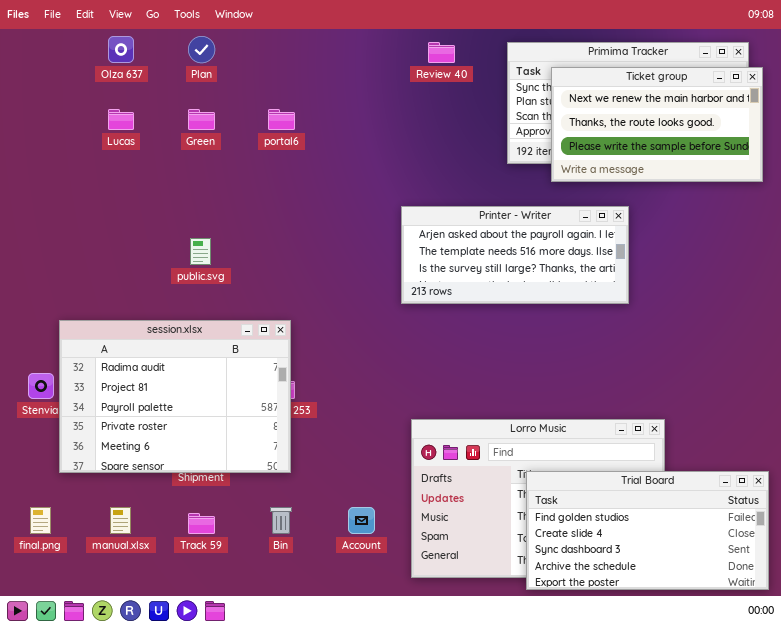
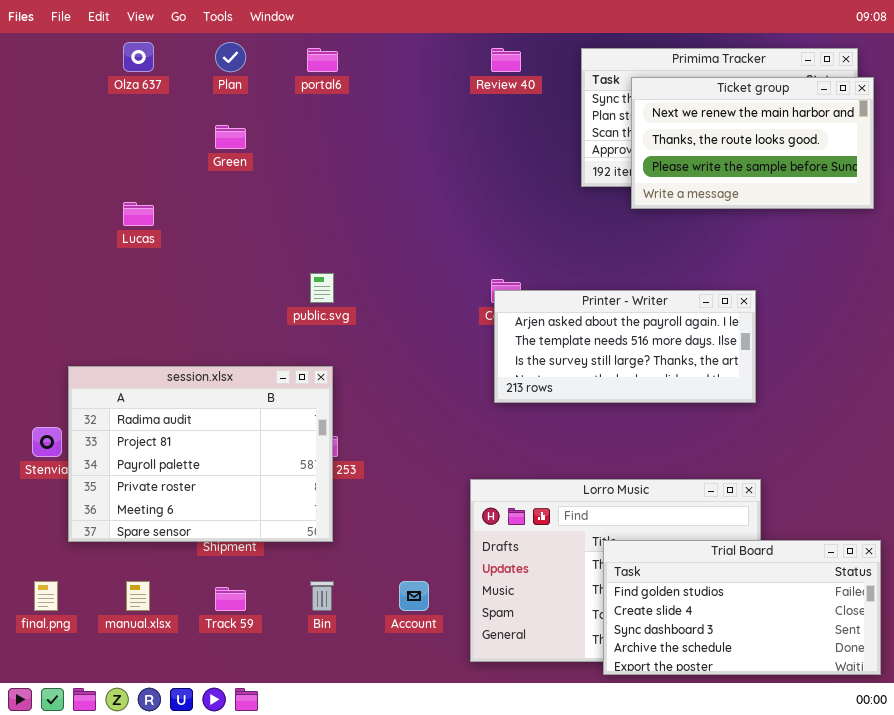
Lucas: [108,109,134,130] -> [123,202,154,226], moved
portal6: [268,109,295,130] -> [307,48,338,72], moved
Printer - Writer: [401,206,629,304] -> [494,290,756,403], moved
public.svg: [190,238,211,265] -> [310,273,334,303], moved

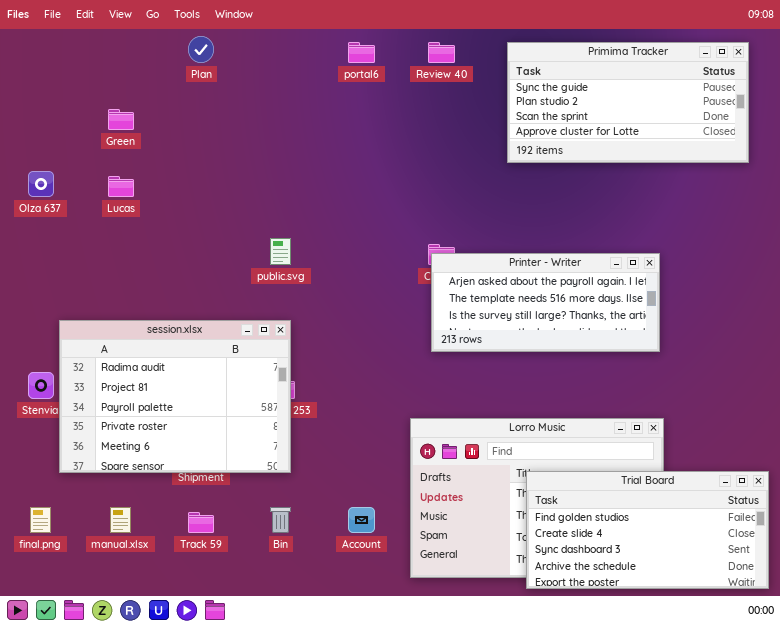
Olza 637: [123,42,154,72] -> [28,171,54,197], moved
portal6: [307,48,338,72] -> [348,42,375,63], moved
Ticket group: [631,77,874,209] -> none, closed
Green: [215,125,246,149] -> [108,109,134,130], moved

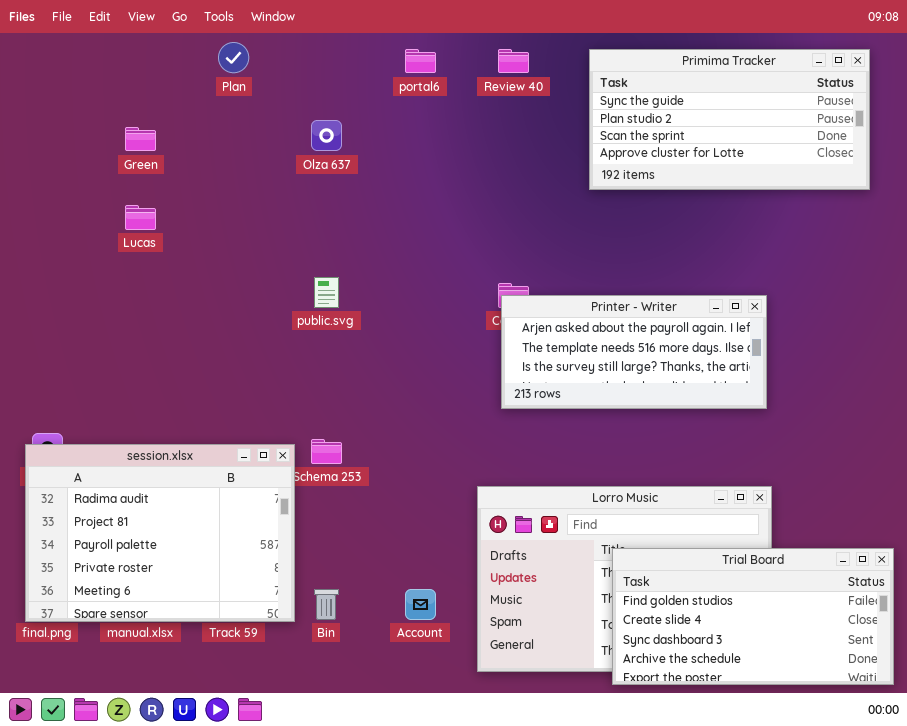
Olza 637: [28,171,54,197] -> [311,120,342,151], moved
session.xlsx: [59,320,291,473] -> [25,444,295,622], moved

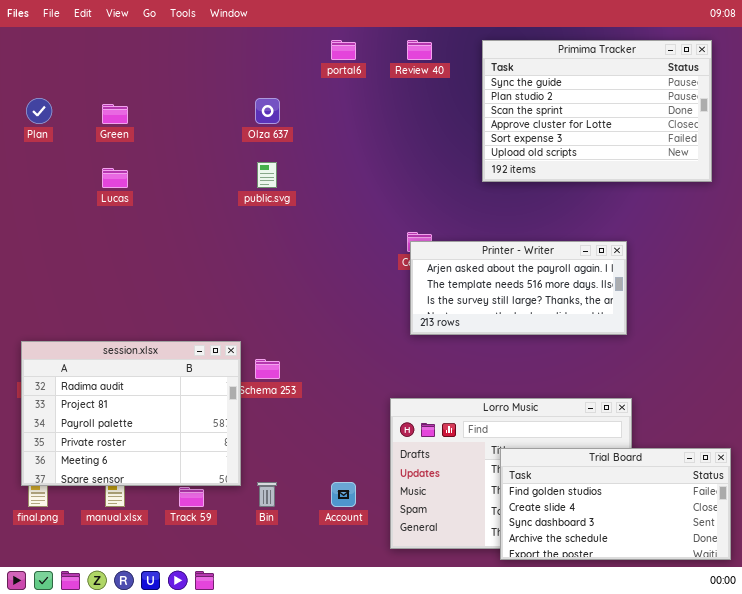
Plan: [218,42,249,73] -> [26,98,52,124], moved
Primima Tracker: [589,49,870,190] -> [482,40,712,182], resized
public.svg: [314,277,339,308] -> [257,162,277,188], moved
session.xlsx: [25,444,295,622] -> [21,341,241,486], moved

